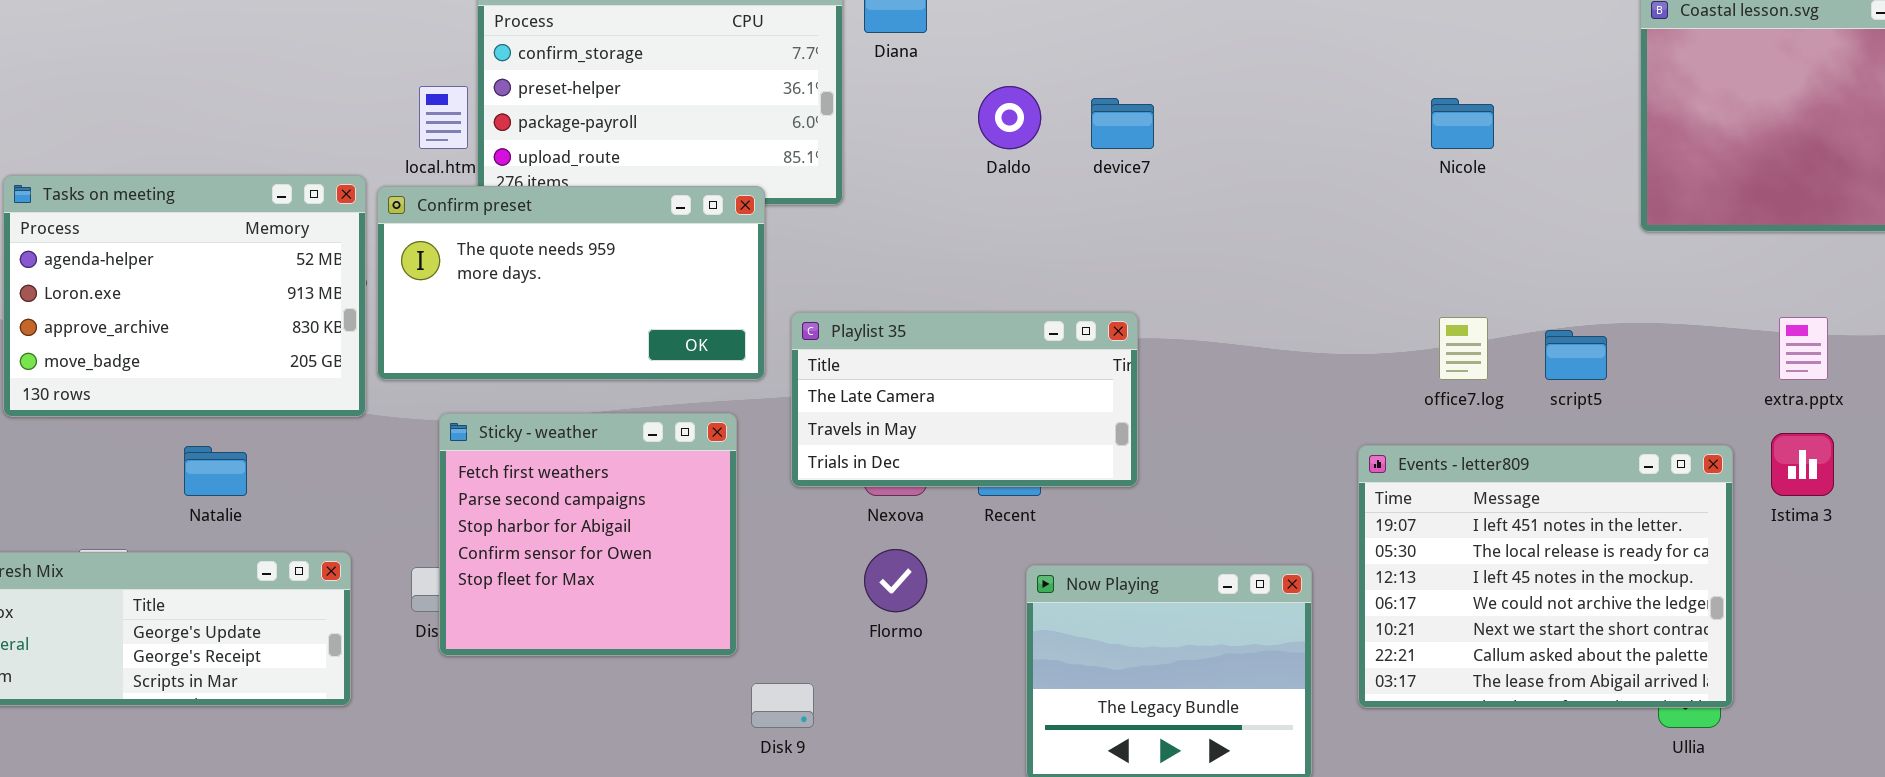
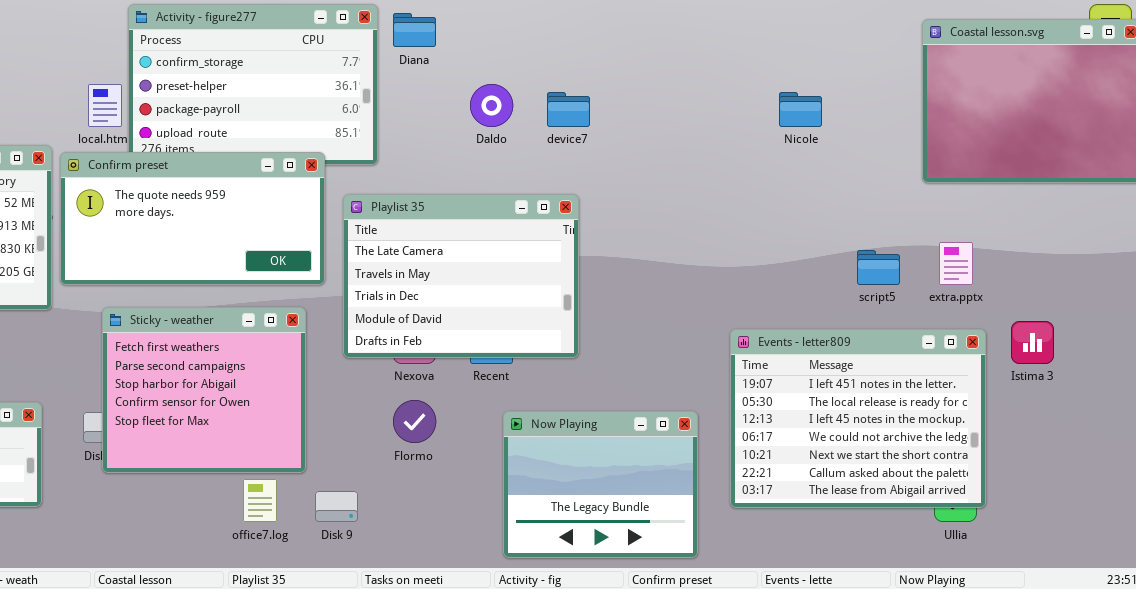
Playlist 35: [791,312,1138,487] -> [343,194,579,358], resized
office7.log: [1439,317,1488,380] -> [243,479,277,522], moved
extra.pptx: [1779,317,1828,380] -> [939,242,973,285], moved

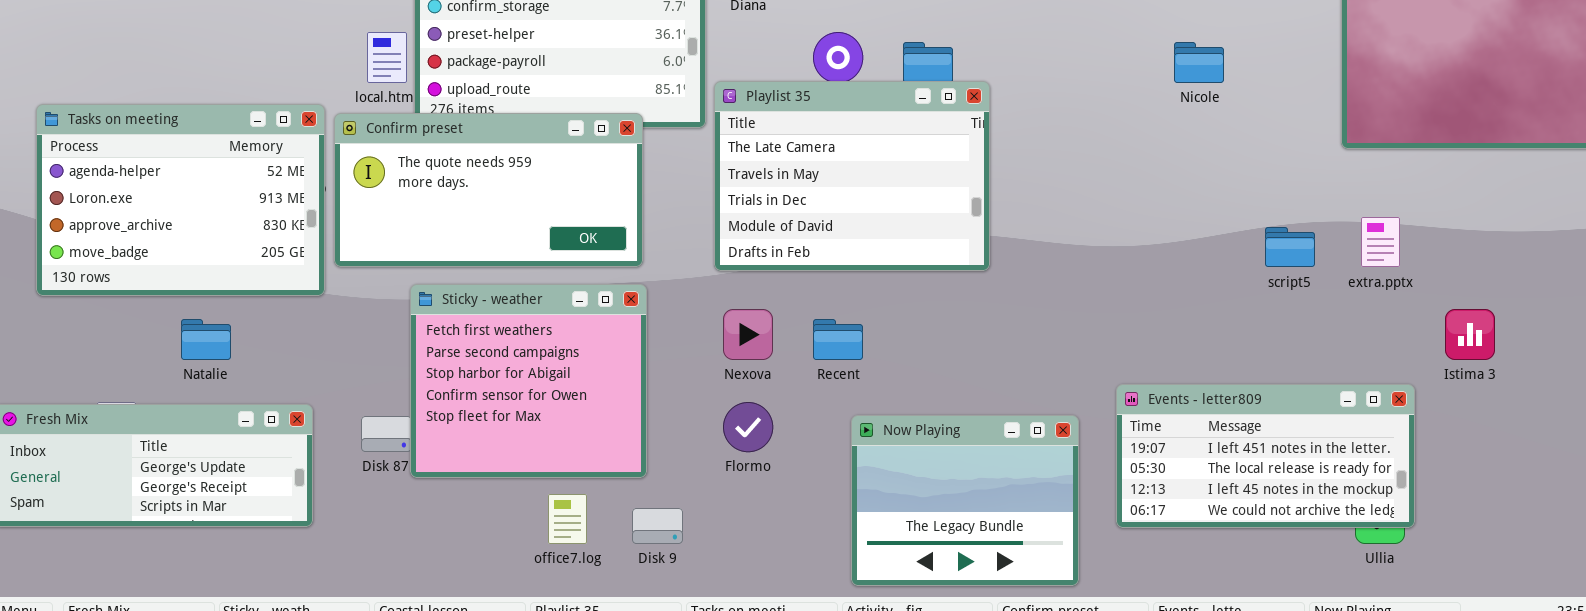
Playlist 35: [343,194,579,358] -> [714,81,990,271], moved
Sticky - weather: [102,307,306,473] -> [410,284,647,478], moved
Events - letter809: [730,329,986,508] -> [1116,384,1415,528], resized

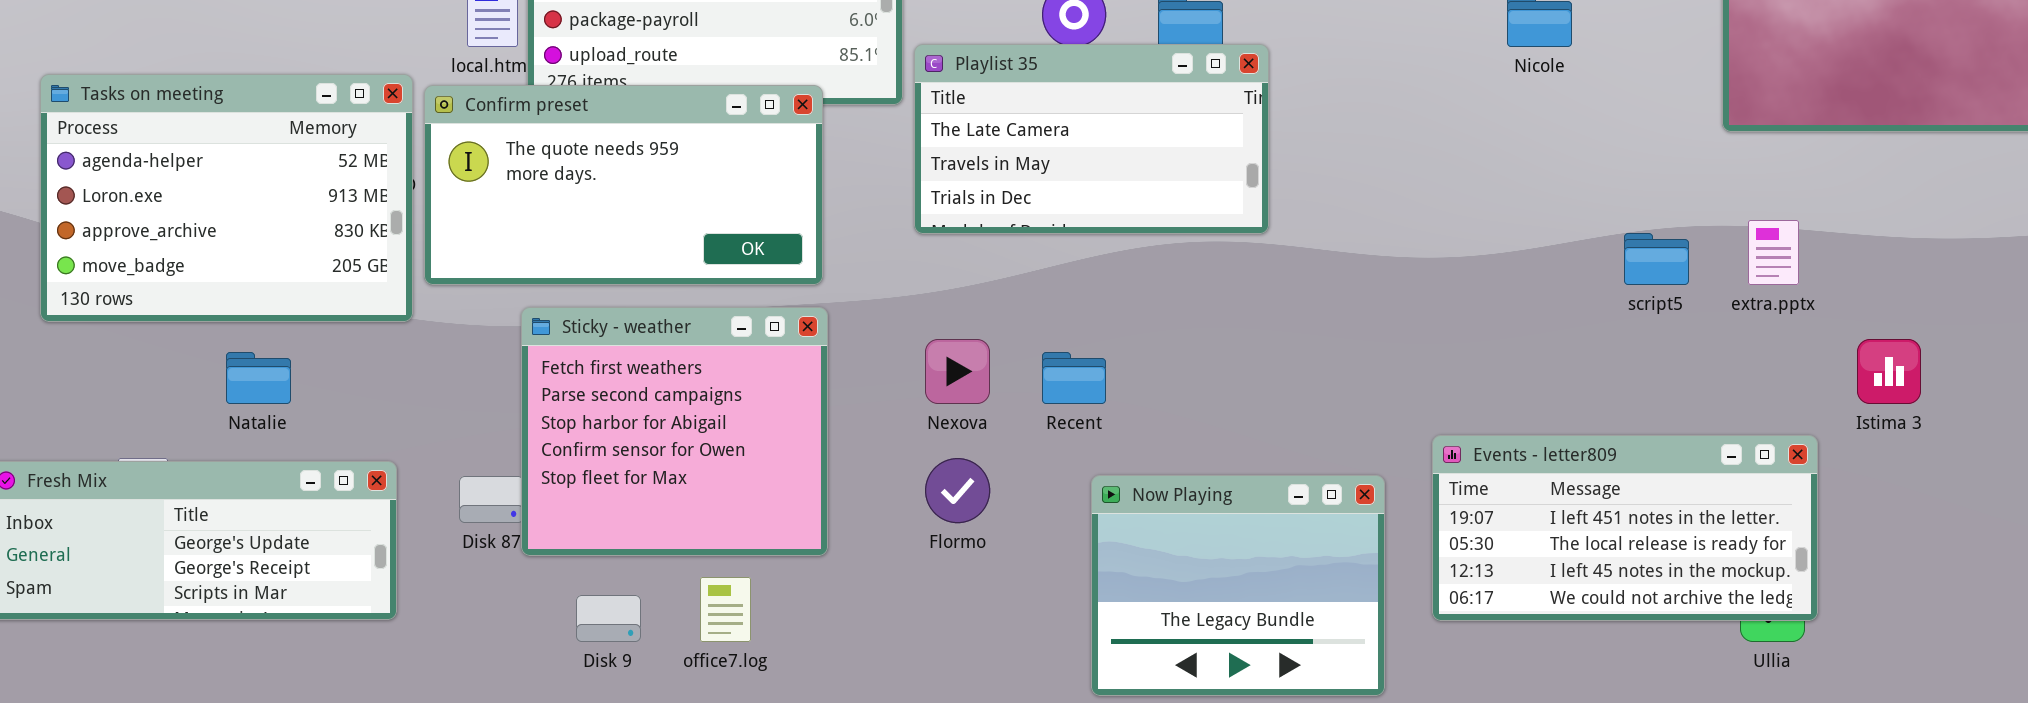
Playlist 35: [714,81,990,271] -> [914,44,1269,234], resized
Disk 9: [632,508,683,544] -> [576,595,641,642], moved

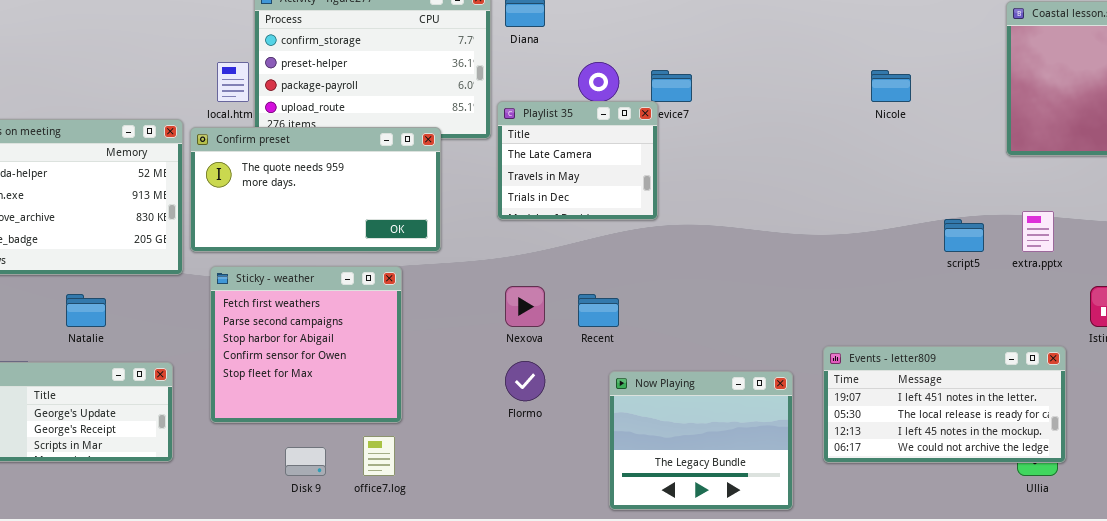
Playlist 35: [914,44,1269,234] -> [497,101,658,220], resized
Sticky - weather: [521,307,828,556] -> [210,266,402,423], moved

